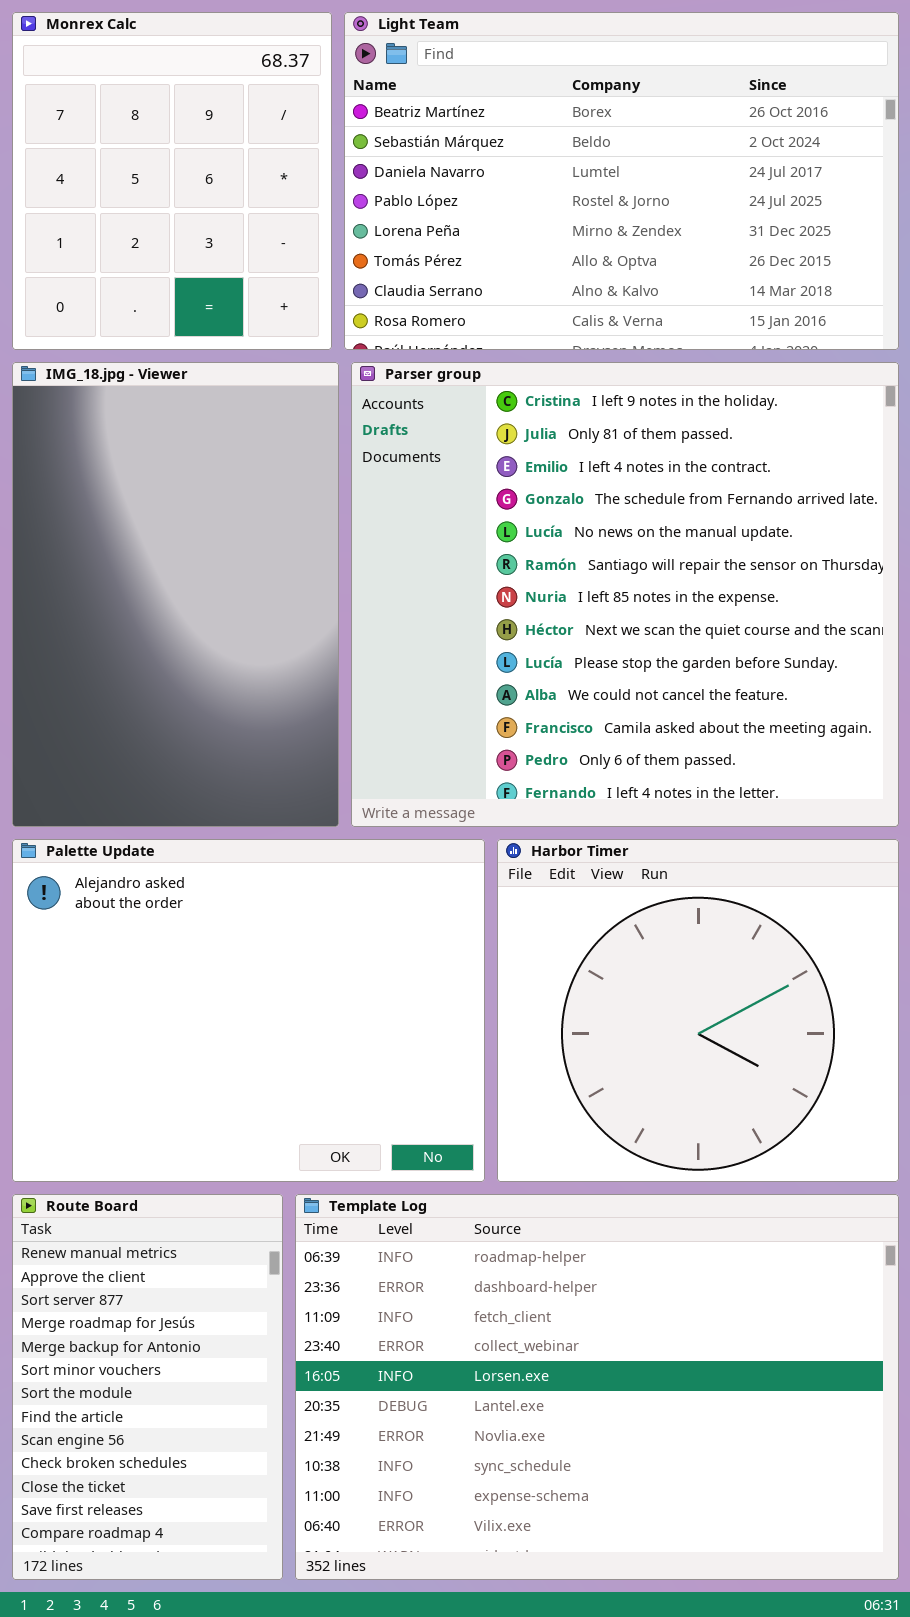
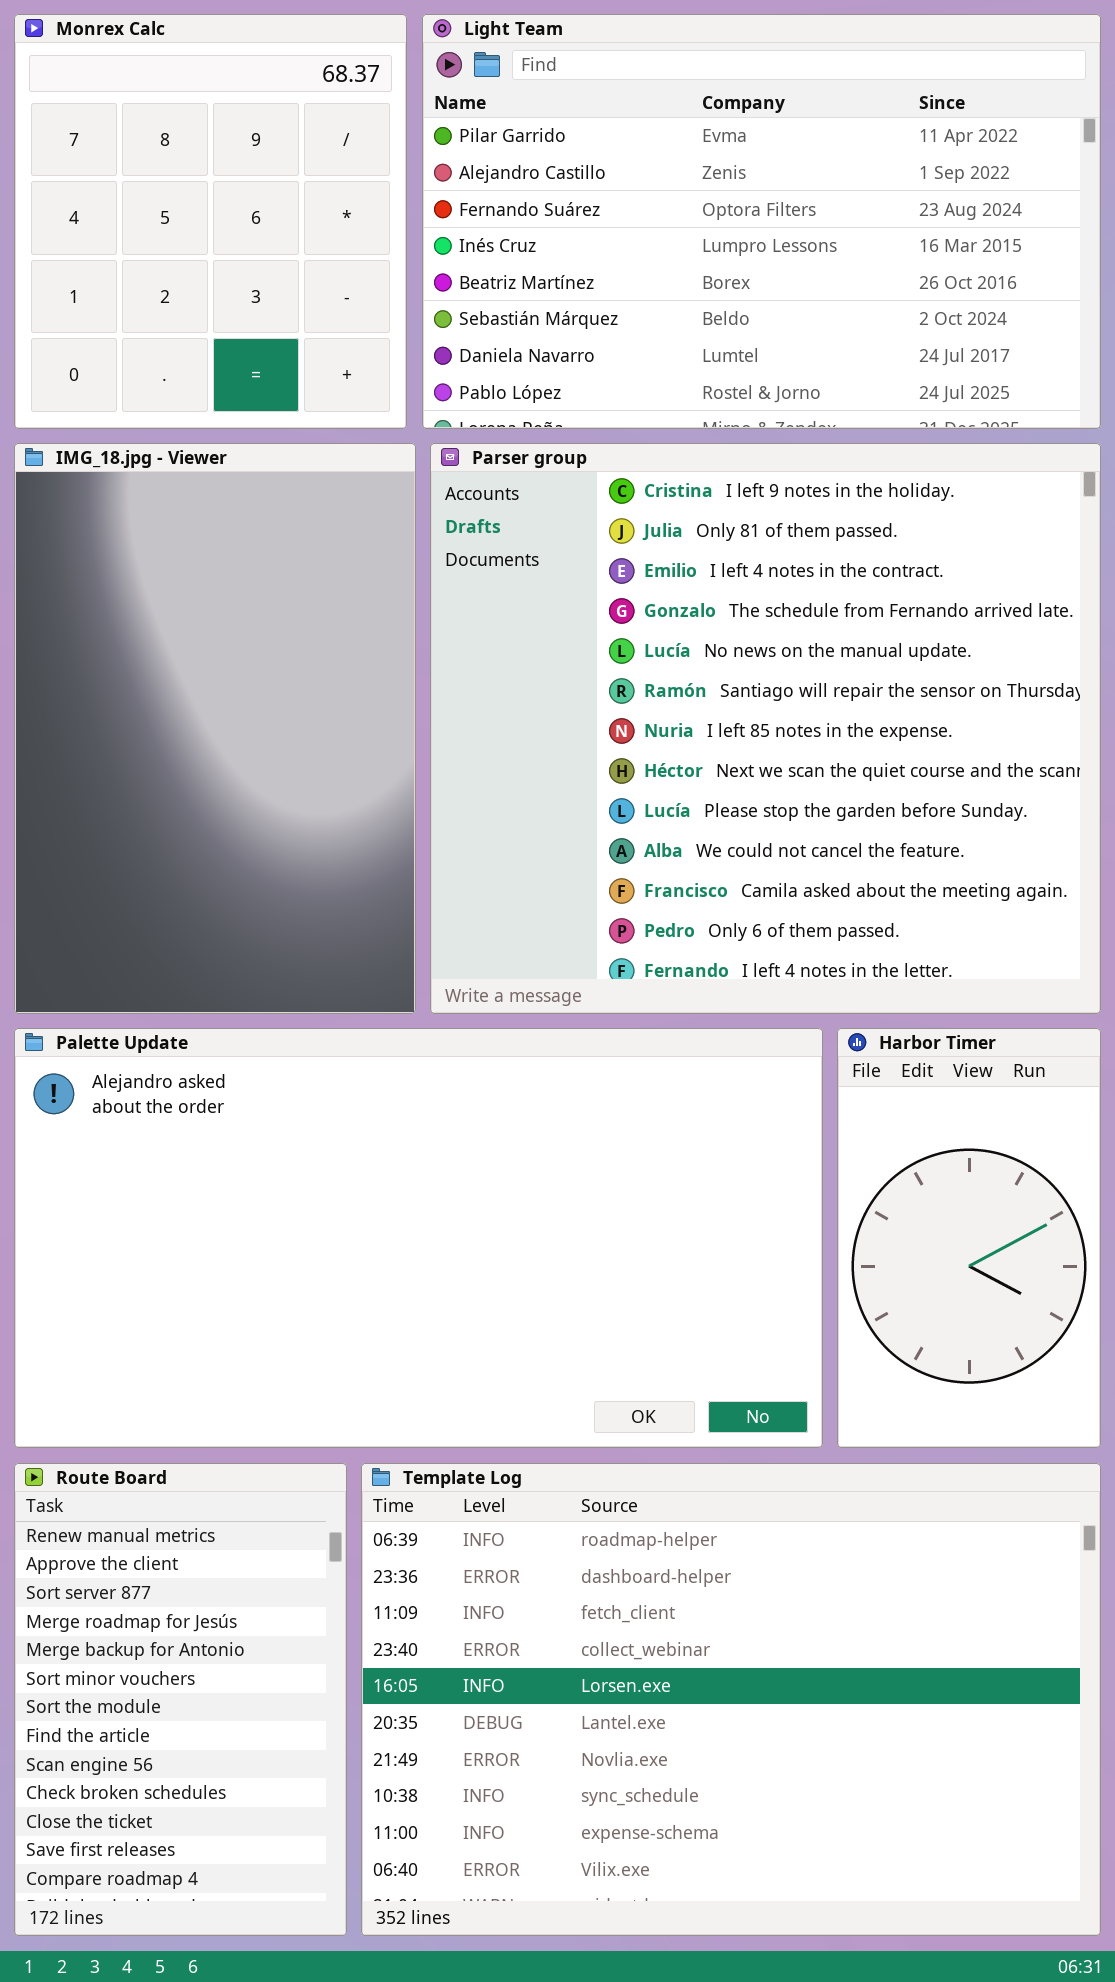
Light Team: [344,12,899,350] -> [422,14,1101,429], scrolled up 4 rows
Palette Update: [12,839,485,1182] -> [14,1028,823,1448], resized
Harbor Timer: [497,839,899,1182] -> [837,1028,1101,1448], resized

